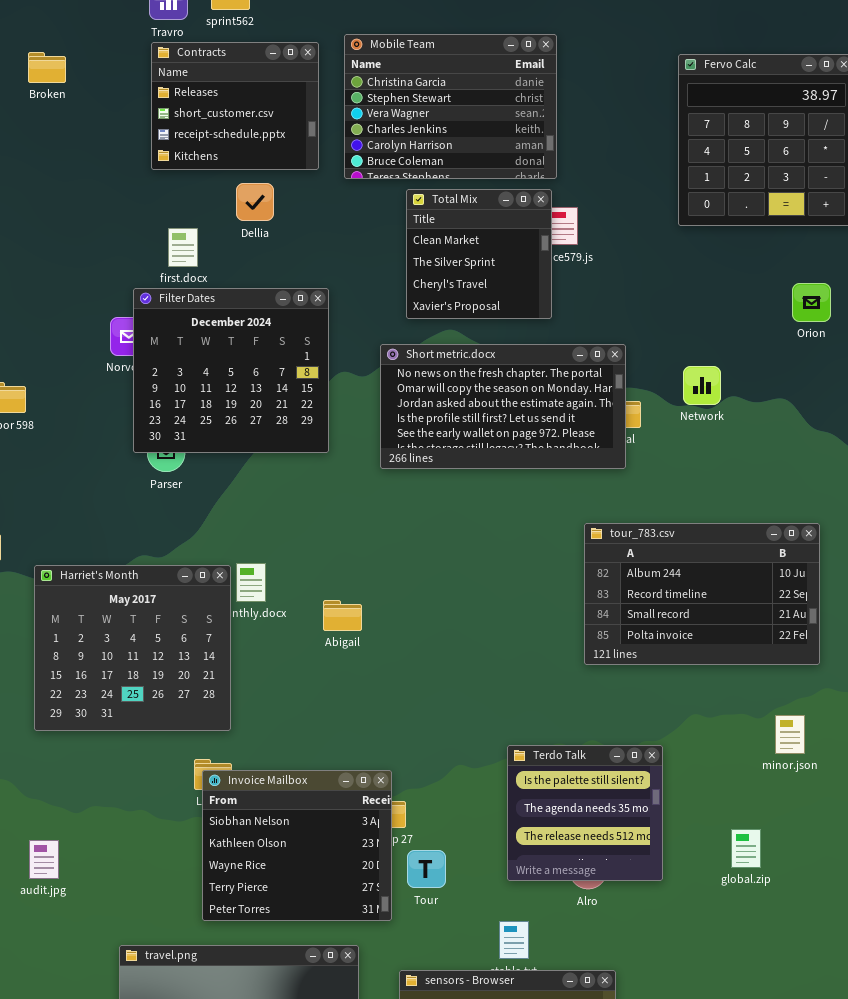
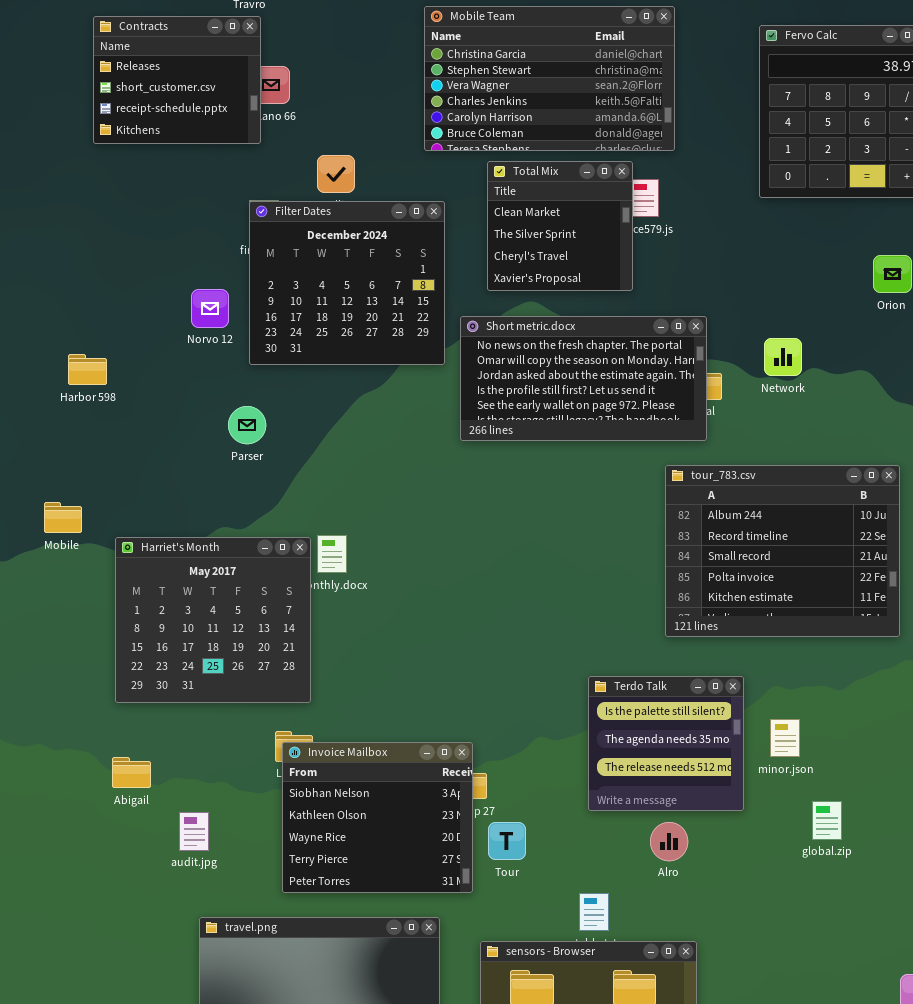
Mobile Team: [344,34,557,179] -> [424,6,675,151], resized
Contracts: [151,42,319,170] -> [93,16,261,144], moved
Filter Dates: [133,288,329,453] -> [249,201,445,365], moved
tour_783.csv: [584,523,820,665] -> [665,465,900,637], resized
Abigail: [323,600,362,631] -> [112,757,151,788], moved
minor.json: [775,715,805,754] -> [770,719,800,757], moved
Terdo Talk: [507,745,663,881] -> [588,676,744,811], moved
audit.jpg: [29,840,59,879] -> [179,812,209,851], moved

